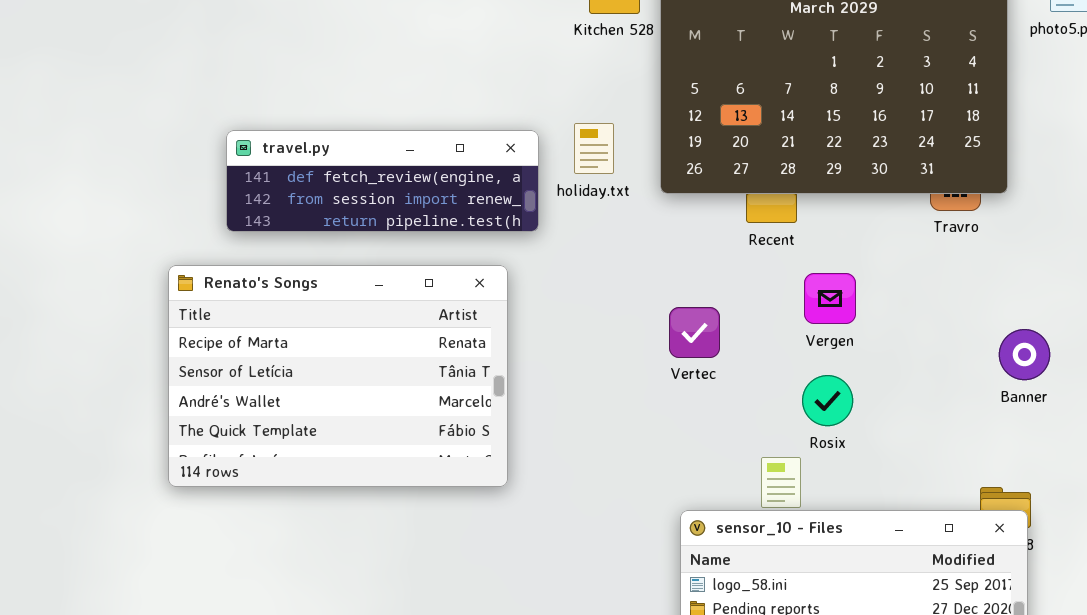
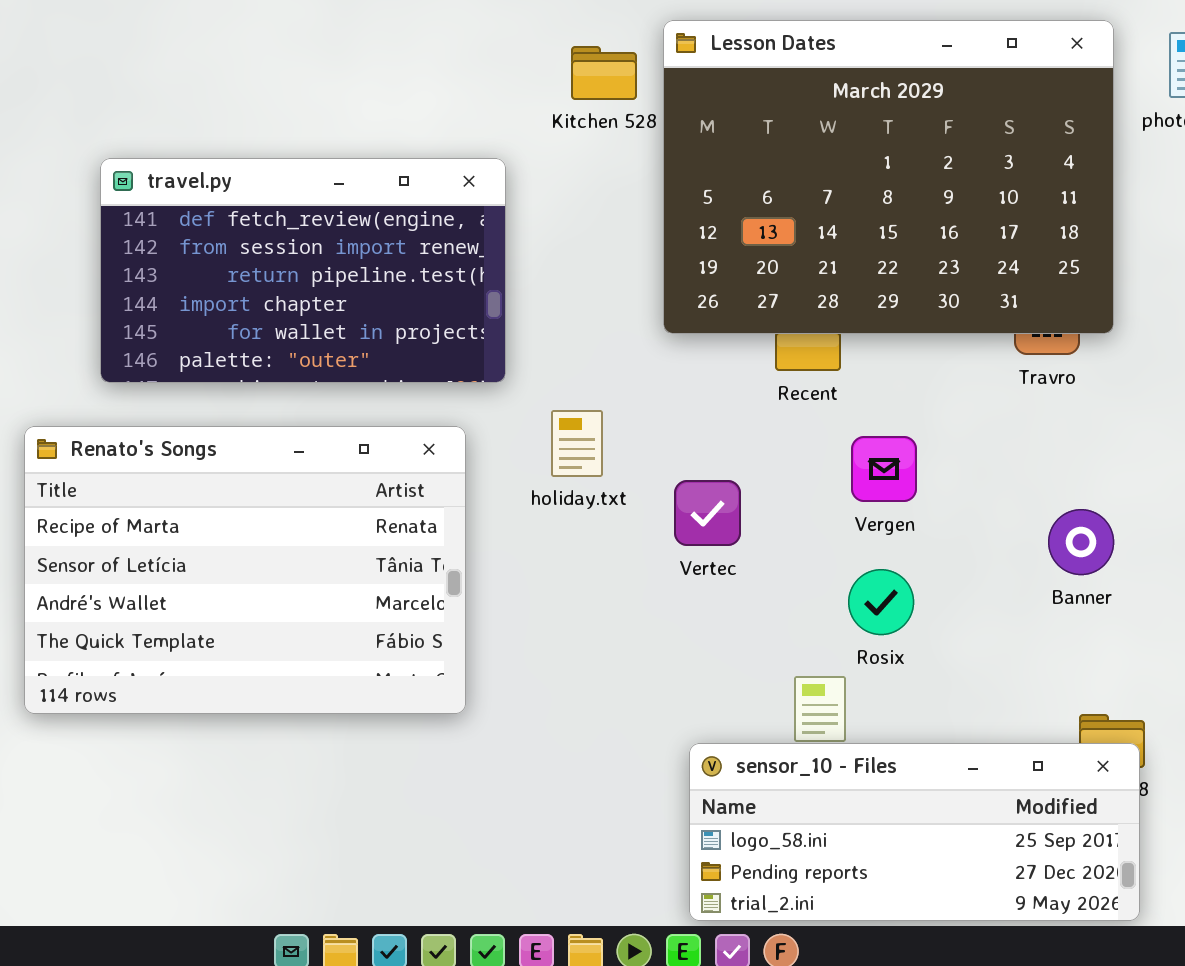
holiday.txt: [574,123,614,174] -> [551,410,603,477], moved
travel.py: [226,130,539,232] -> [100,158,506,383], resized
Banner: [999,329,1050,380] -> [1048,509,1114,575], moved

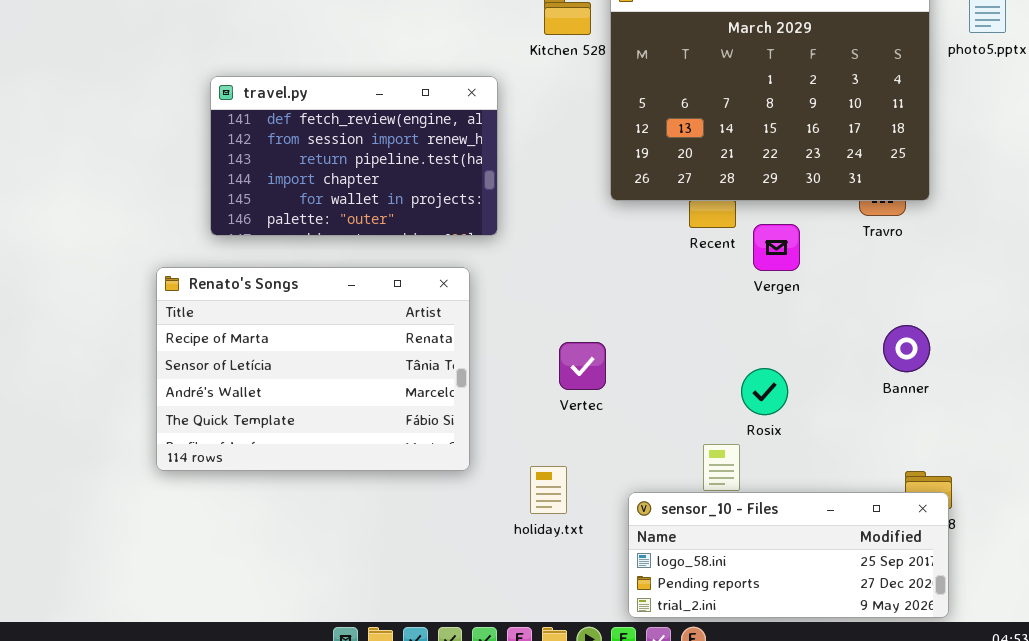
holiday.txt: [551,410,603,477] -> [530,466,567,514], moved
Vergen: [851,436,917,502] -> [753,224,800,271], moved
Vertec: [674,480,741,546] -> [559,342,606,390], moved

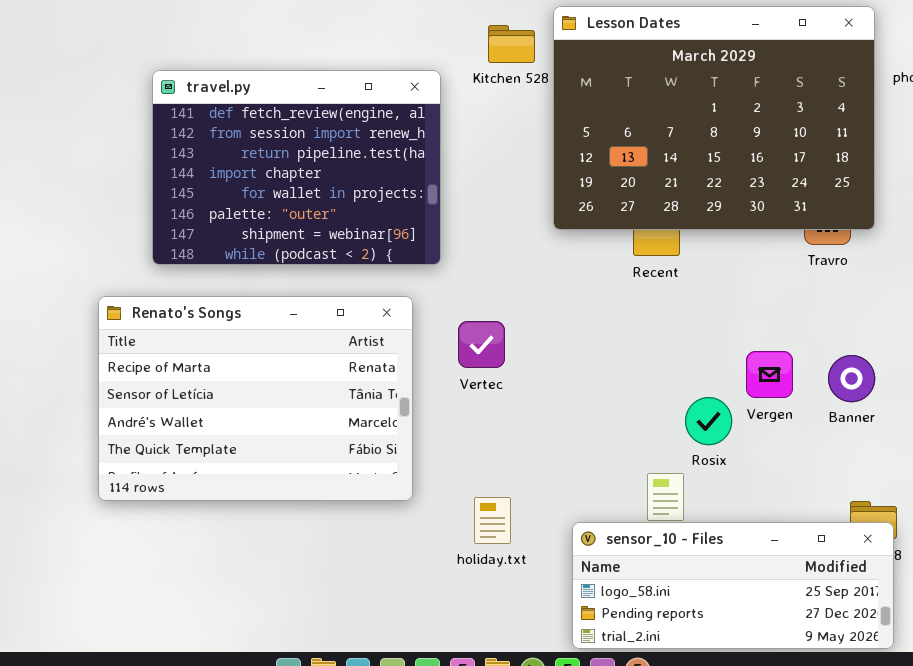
travel.py: [210,76,498,236] -> [152,70,441,265], resized
Vergen: [753,224,800,271] -> [746,351,793,398], moved
Vertec: [559,342,606,390] -> [458,321,505,368], moved

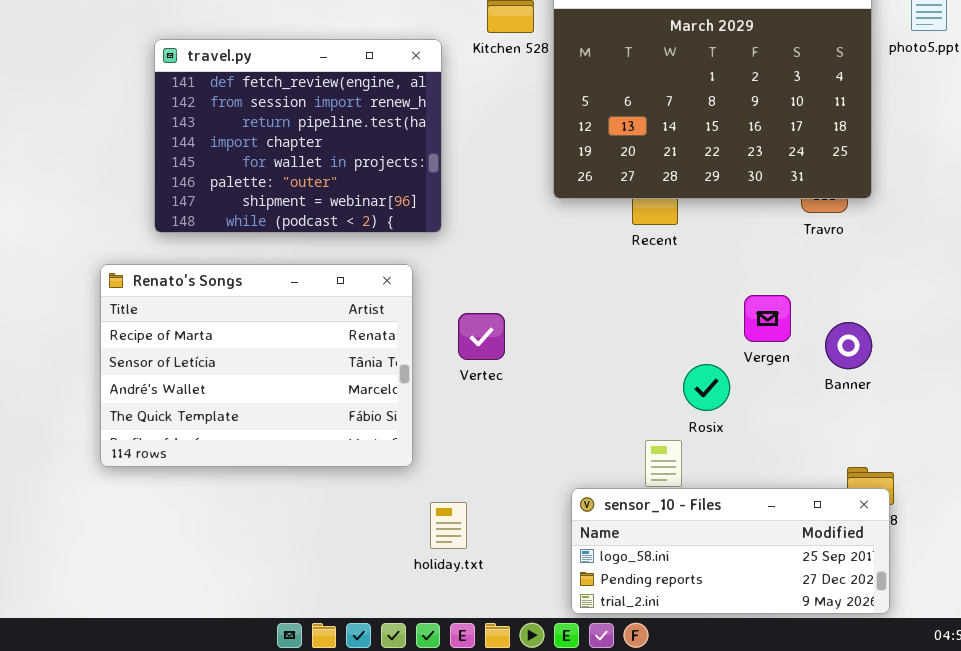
Vertec: [458,321,505,368] -> [458,313,505,360], moved
Vergen: [746,351,793,398] -> [744,295,791,342], moved
holiday.txt: [474,497,511,544] -> [430,502,467,549], moved

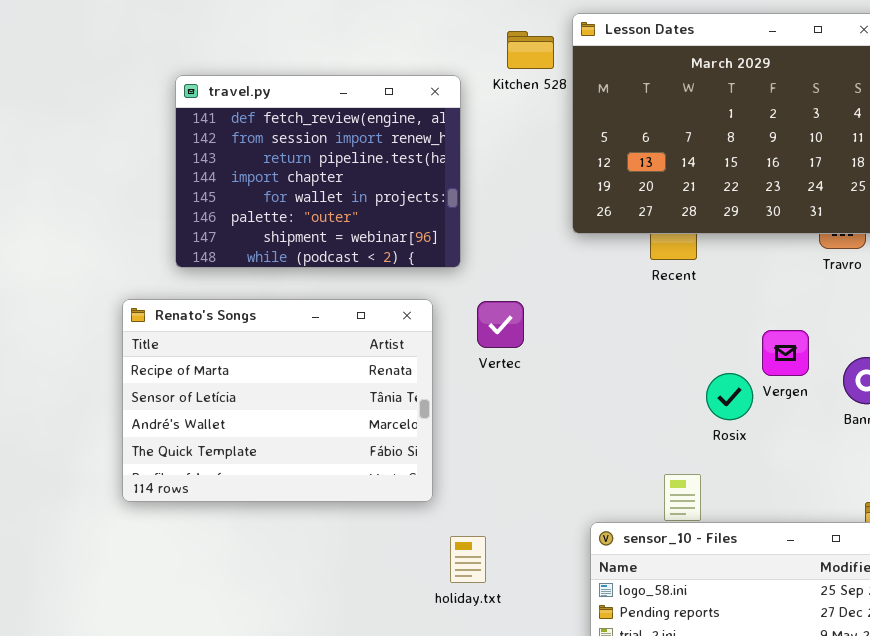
Vertec: [458,313,505,360] -> [477,301,524,348], moved
Rosix: [683,364,730,411] -> [706,373,753,420], moved

